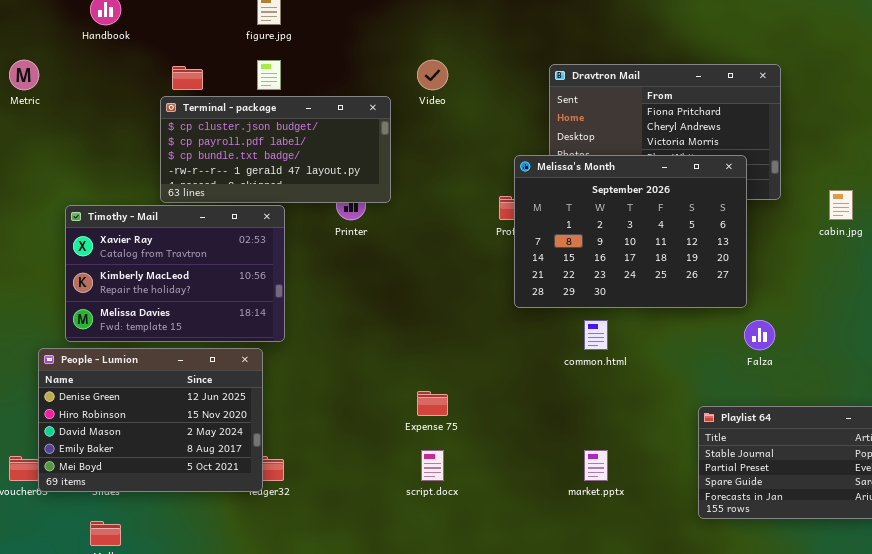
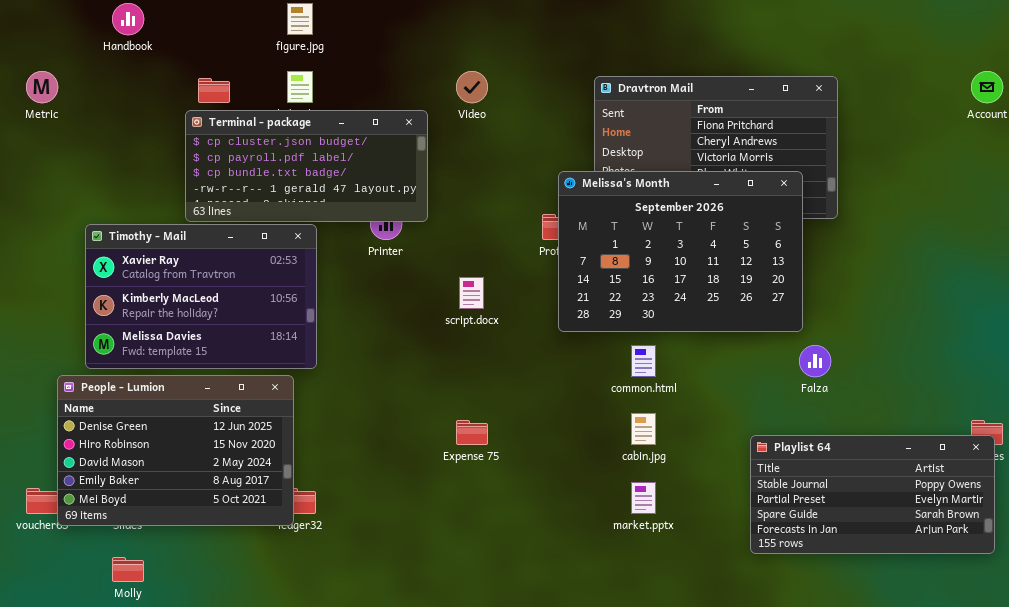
cabin.jpg: [829,190,853,220] -> [631,413,656,445], moved
script.docx: [421,450,444,481] -> [459,277,484,309], moved

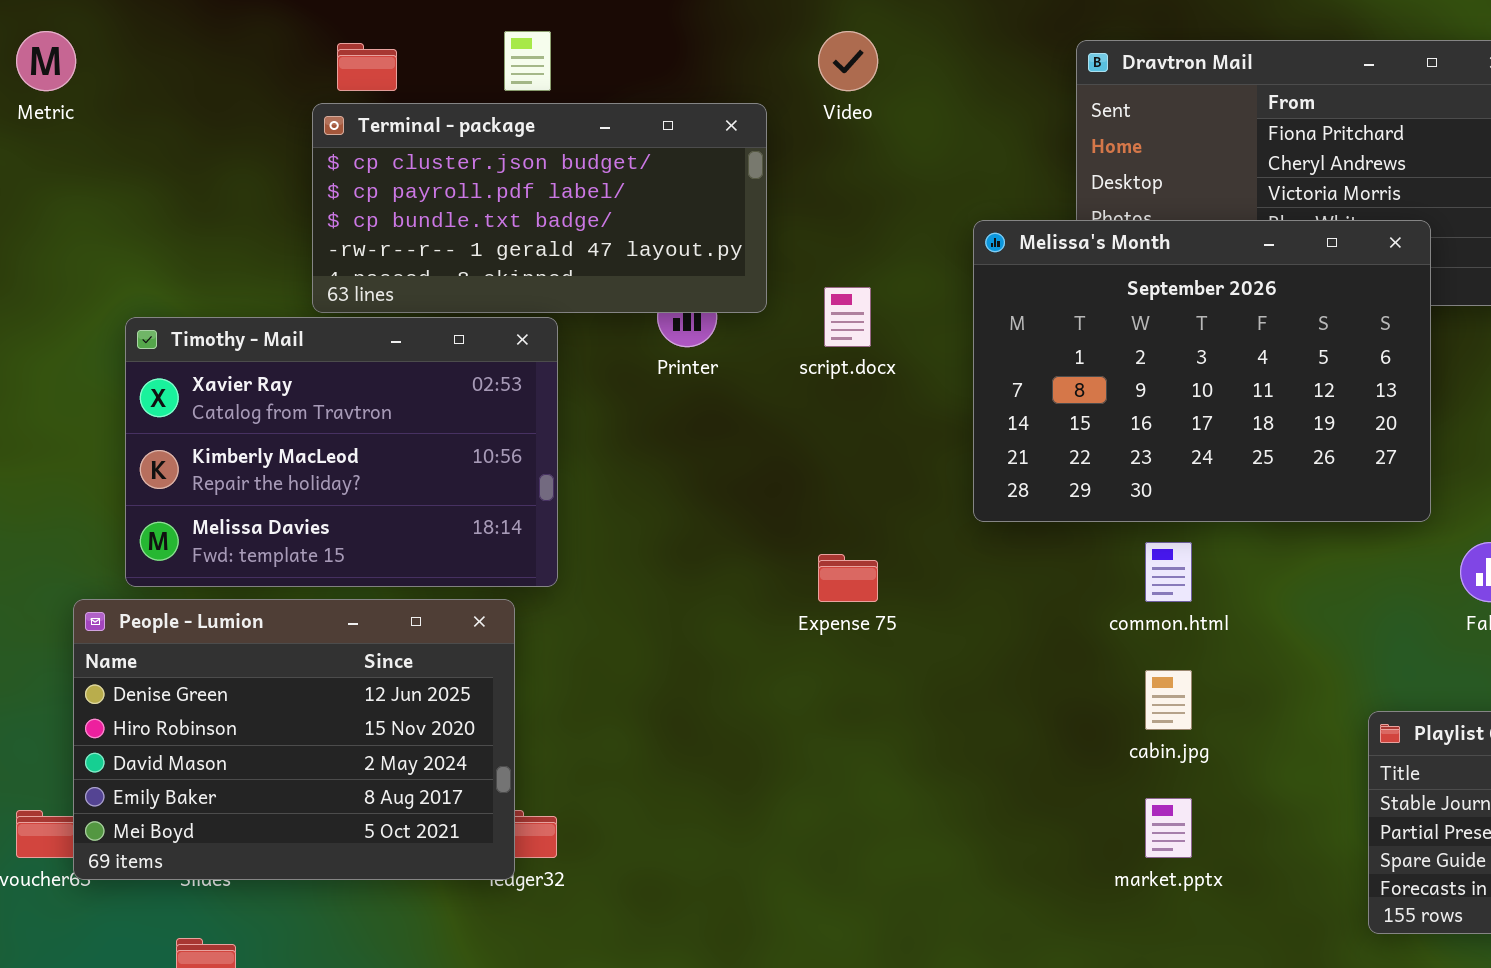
Melissa's Month: [558,171,803,332] -> [973,220,1431,522], moved
script.docx: [459,277,484,309] -> [824,287,871,347], moved
Expense 75: [456,420,488,445] -> [818,554,878,602], moved

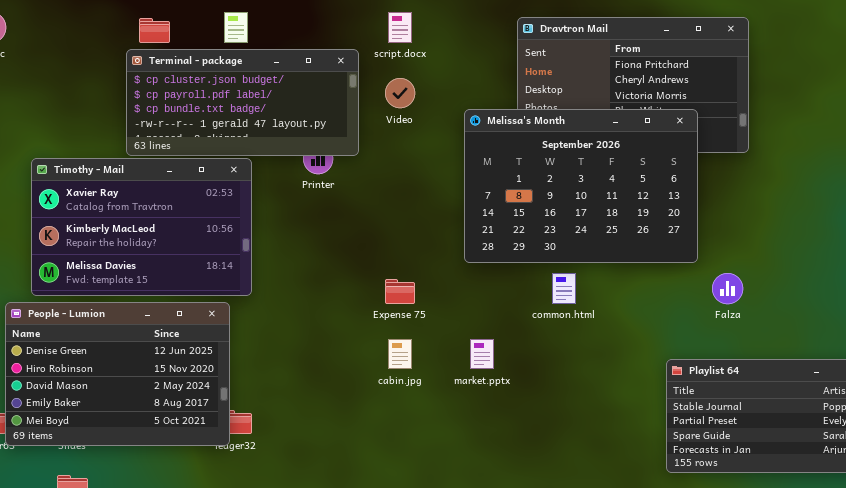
Video: [818,31,878,91] -> [385,78,415,108], moved
script.docx: [824,287,871,347] -> [388,12,412,43], moved
cabin.jpg: [1145,670,1192,730] -> [388,339,412,369], moved
market.pptx: [1145,798,1192,858] -> [470,339,494,369], moved

